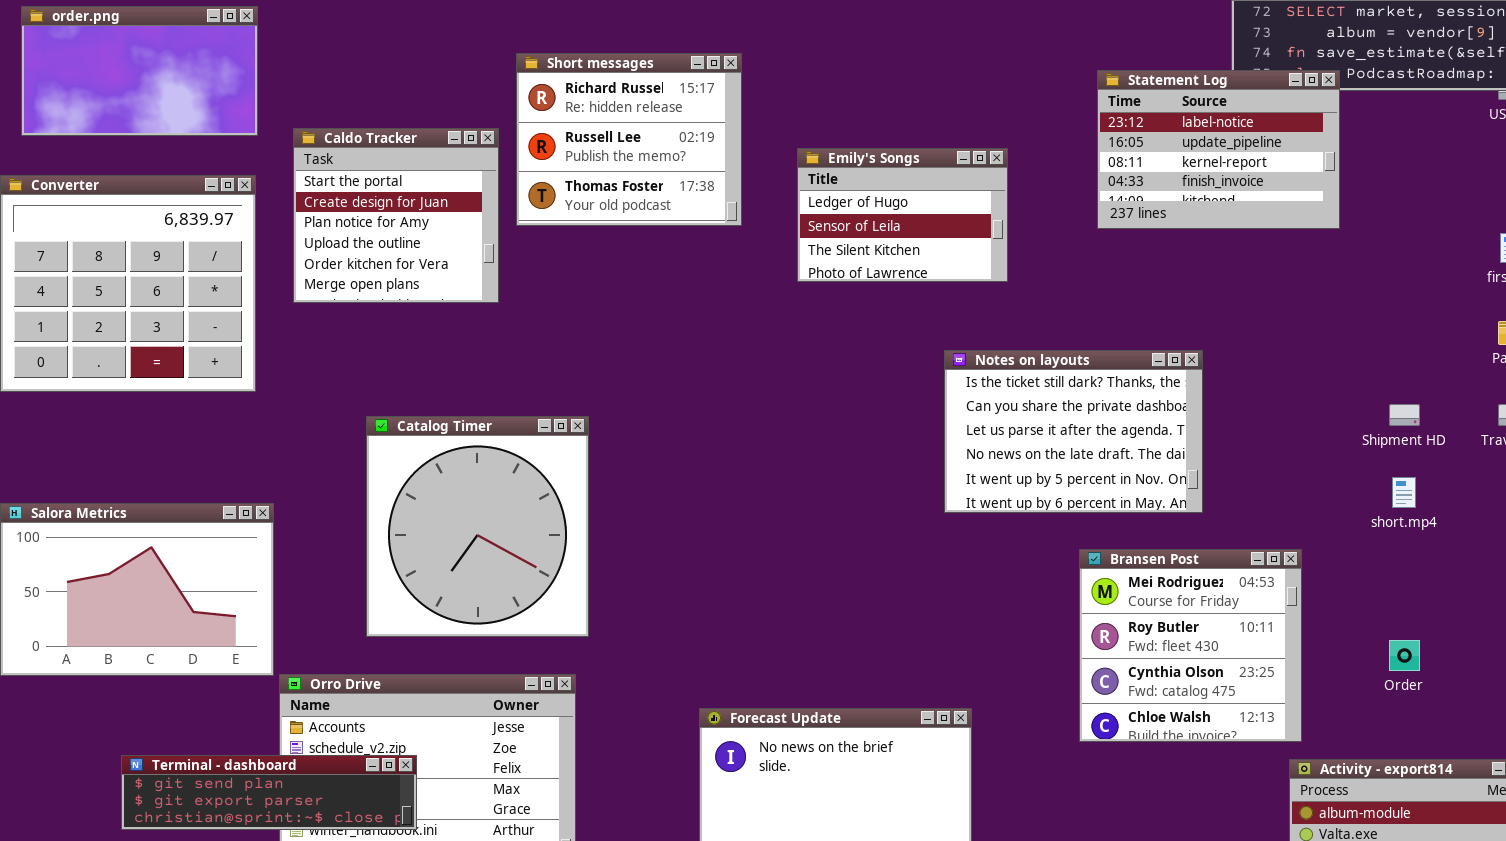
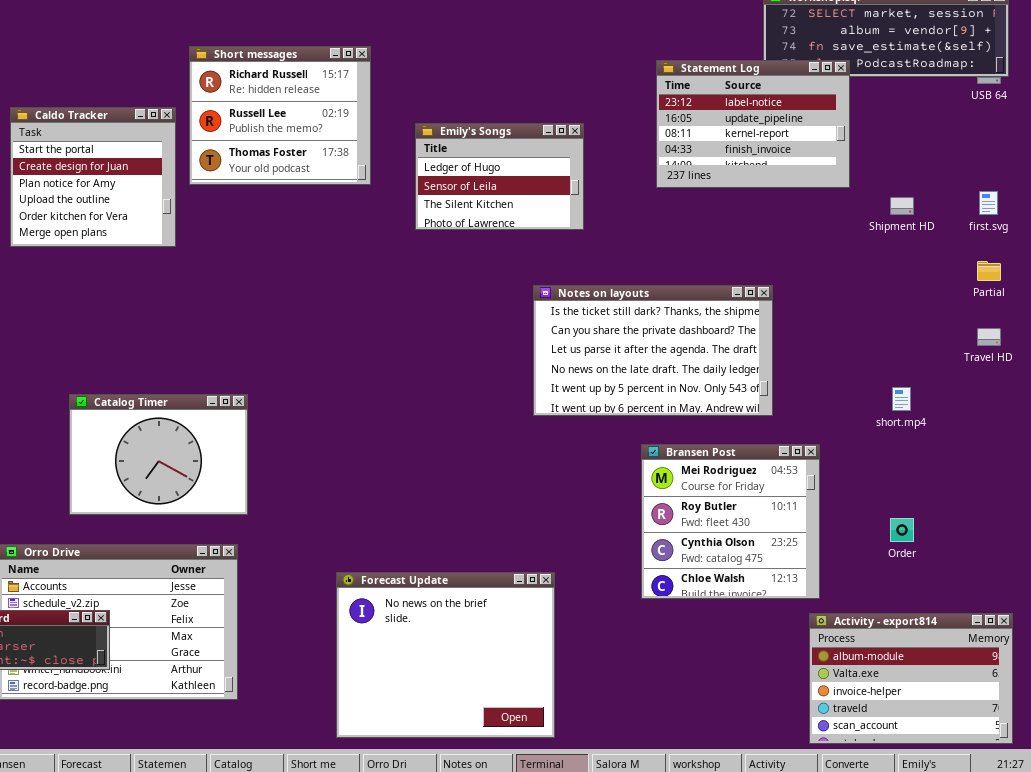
Notes on layouts: [944,350,1203,513] -> [533,285,773,416], resized
Shipment HD: [1389,404,1420,426] -> [890,197,914,215], moved
Catalog Timer: [366,416,589,637] -> [69,394,248,515], resized

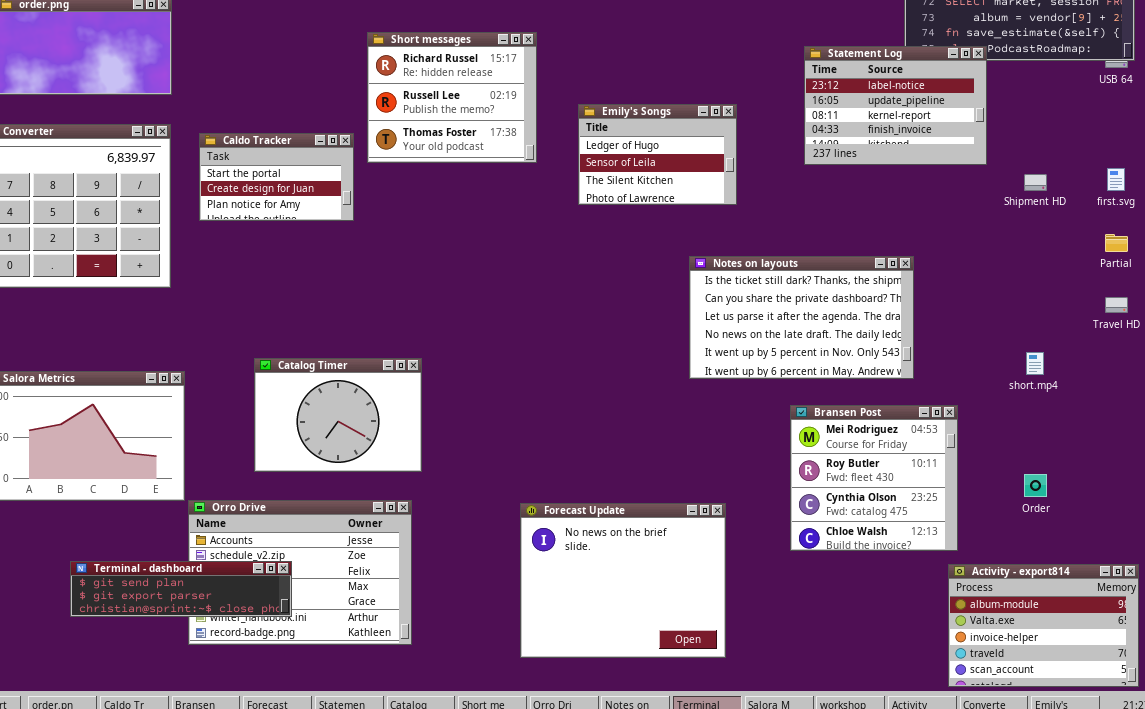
Caldo Tracker: [10,107,176,247] -> [199,133,354,221], resized
Forecast Update: [336,572,555,738] -> [520,503,726,658], moved

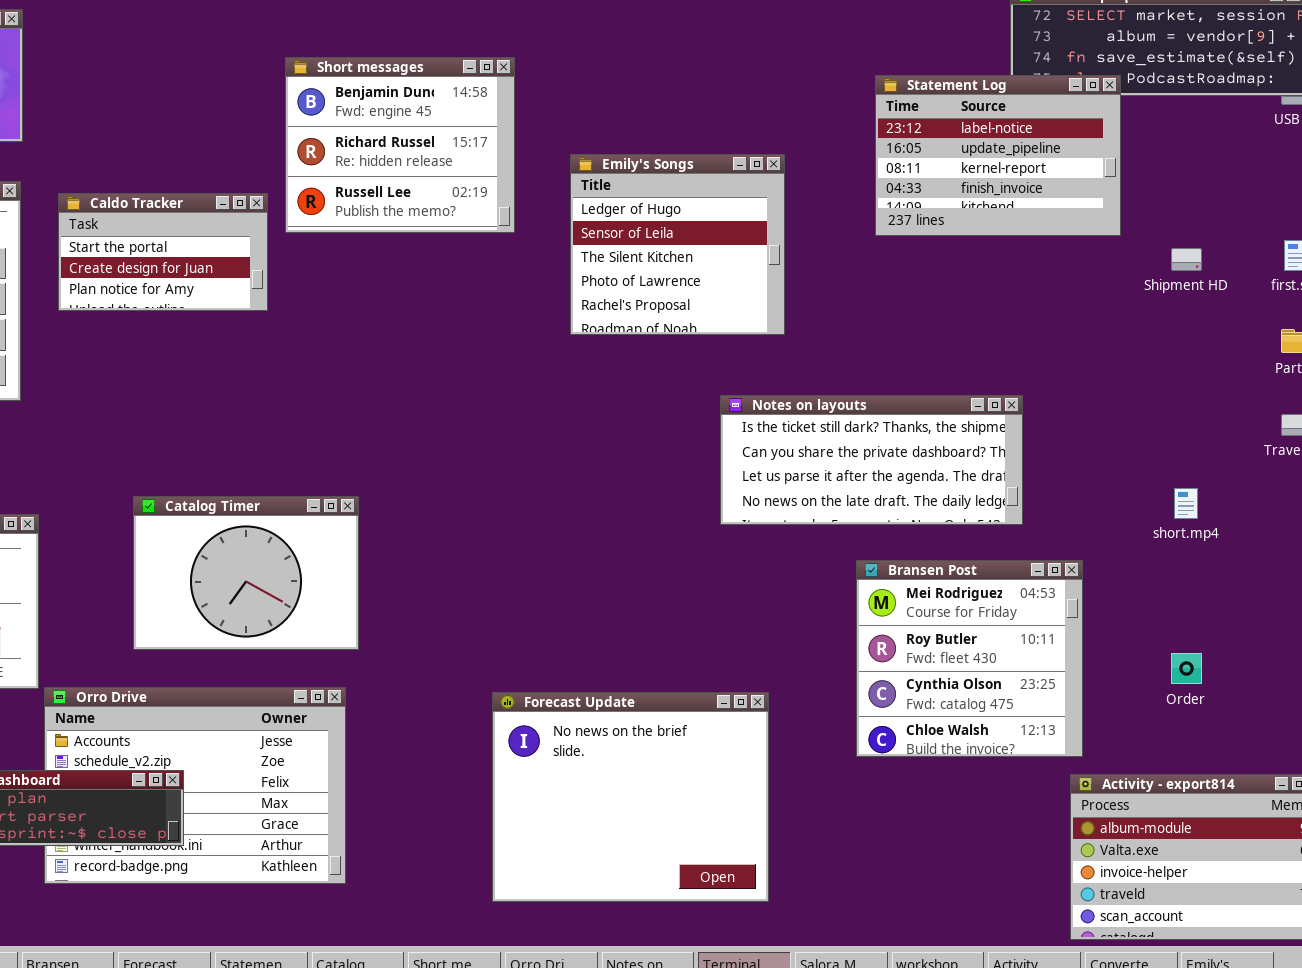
Short messages: [367,32,537,163] -> [285,57,515,233], scrolled up 1 row
Emily's Songs: [578,104,737,205] -> [570,154,785,335], resized
Notes on layouts: [689,256,914,379] -> [720,395,1023,525], resized

